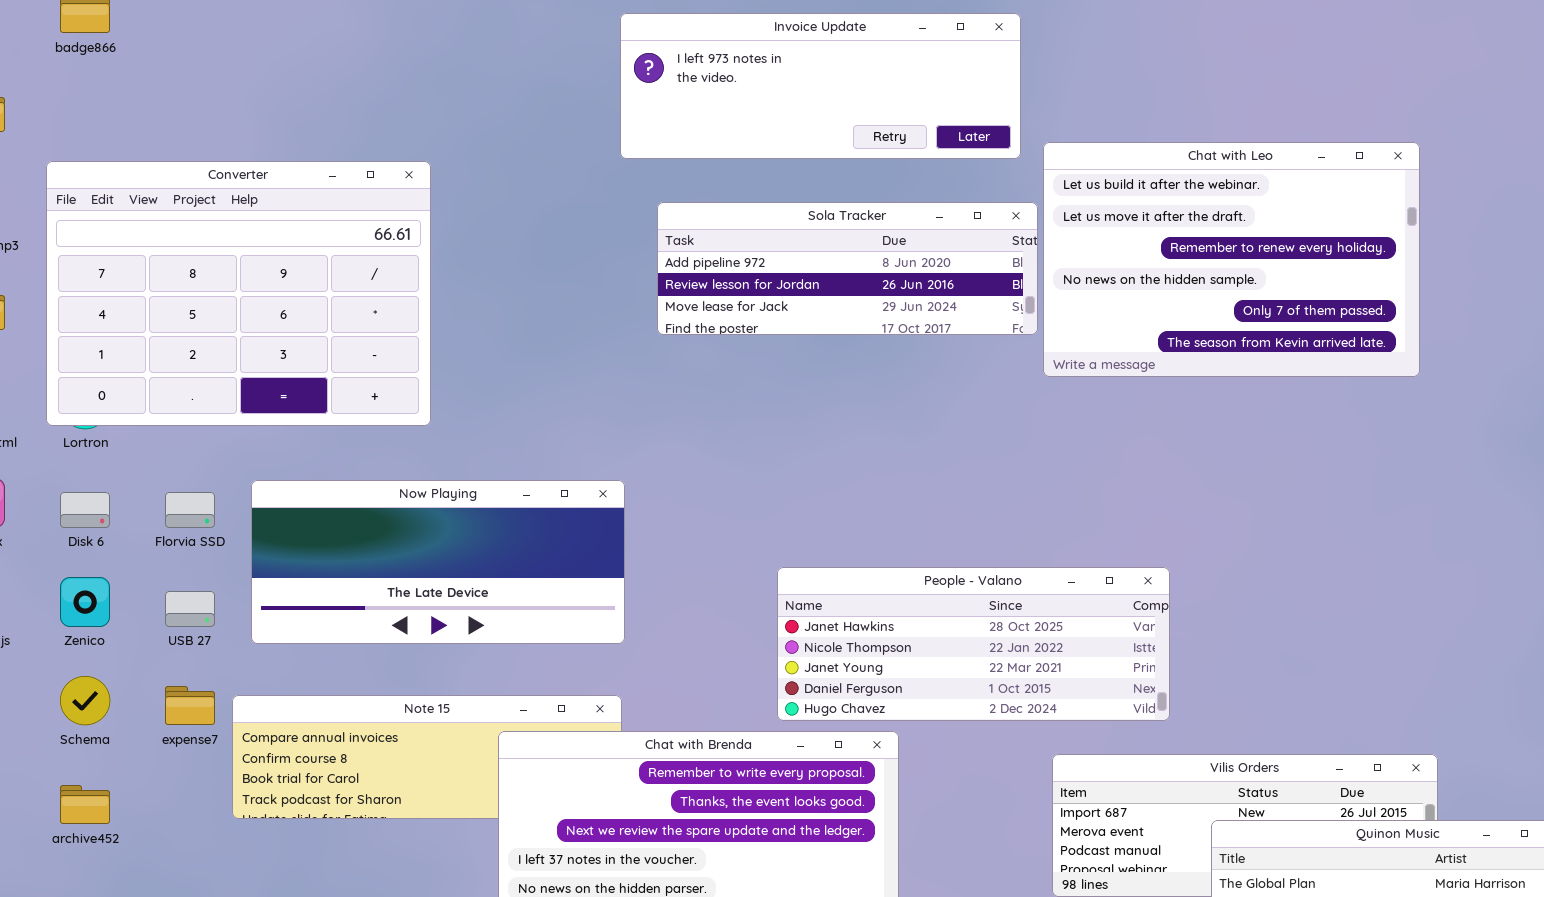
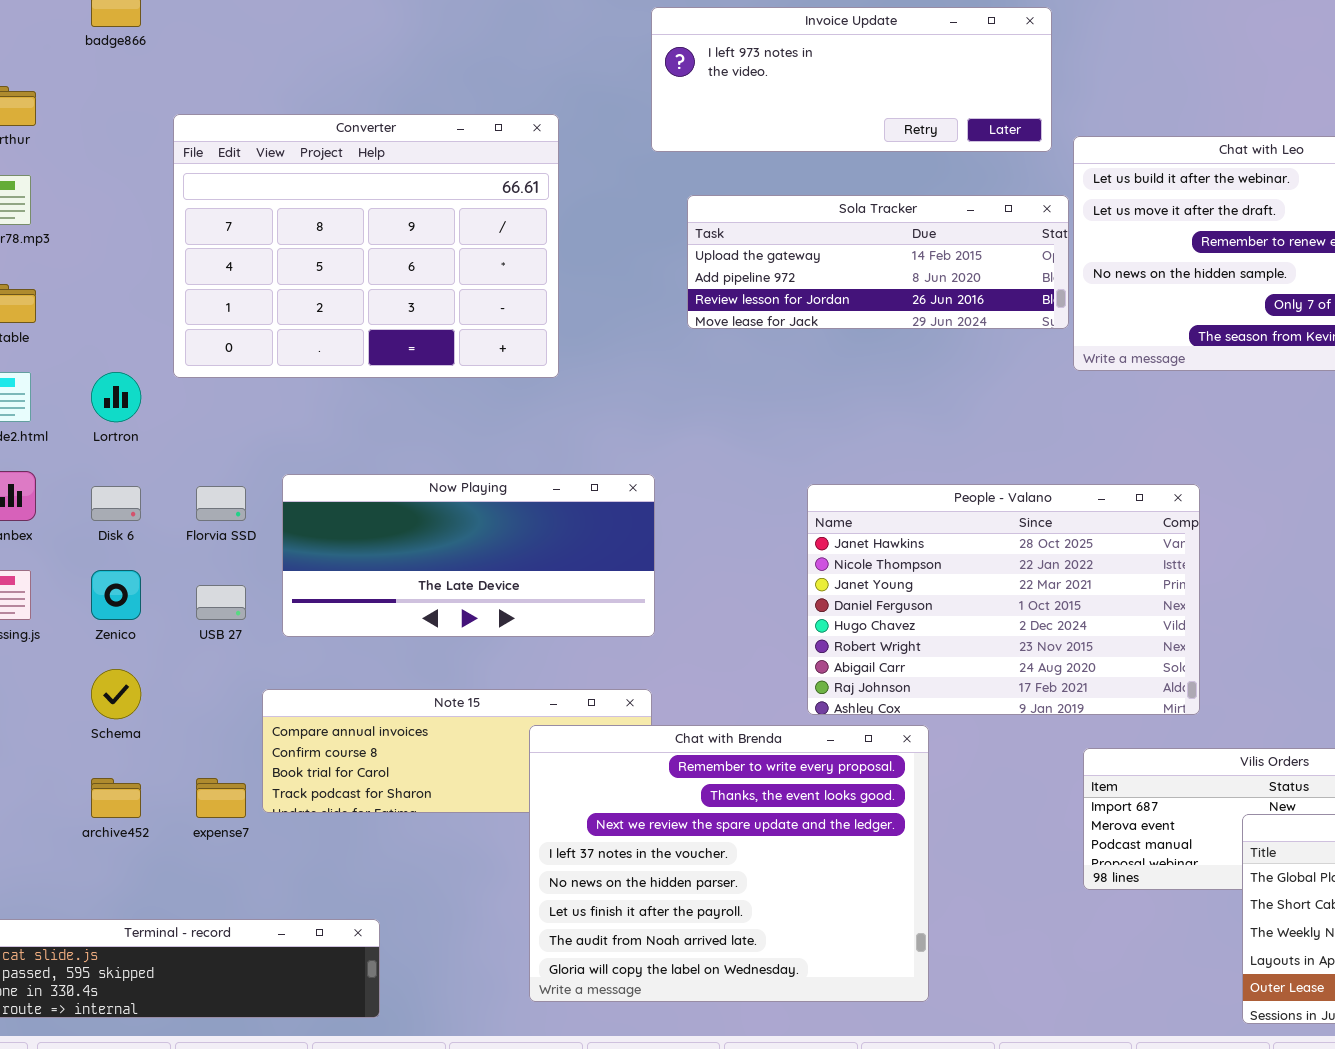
Converter: [46,161,431,426] -> [173,114,559,378], moved
Sola Tracker: [657,202,1038,335] -> [687,195,1069,329], scrolled up 1 row
People - Valano: [777,567,1170,721] -> [807,484,1200,715], resized
expense7: [165,686,215,725] -> [196,778,246,818], moved

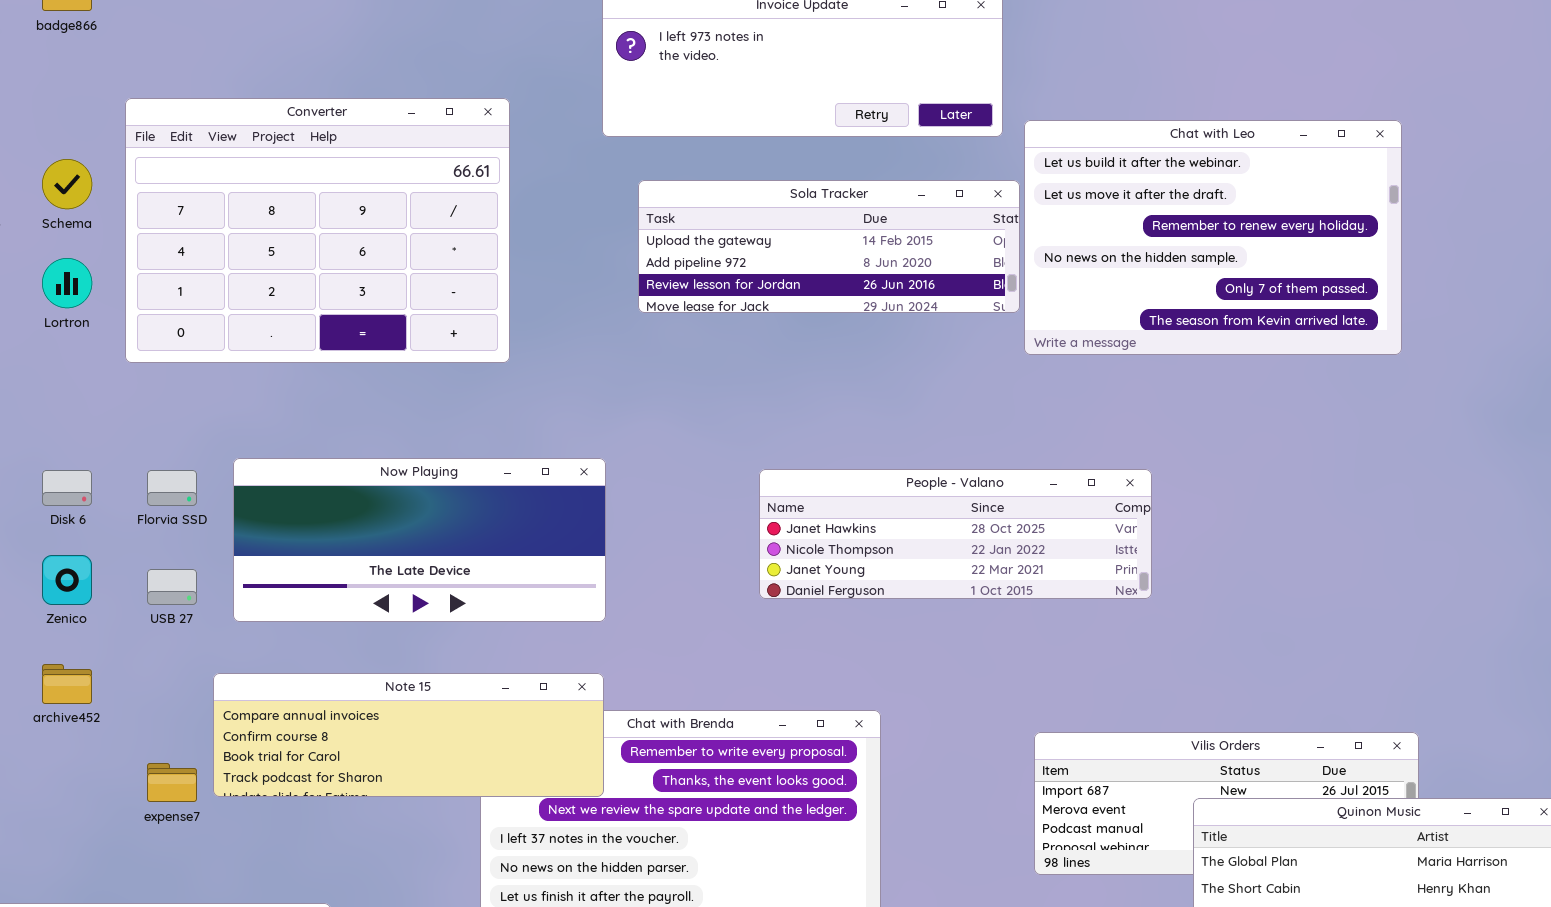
Lortron: [91,372,141,422] -> [42,258,92,308], moved
People - Valano: [807,484,1200,715] -> [759,469,1152,599], resized
Schema: [91,669,141,719] -> [42,159,92,209], moved
Note 15: [262,689,652,813] -> [213,673,604,797], raised
archive452: [91,778,141,818] -> [42,664,92,704], moved

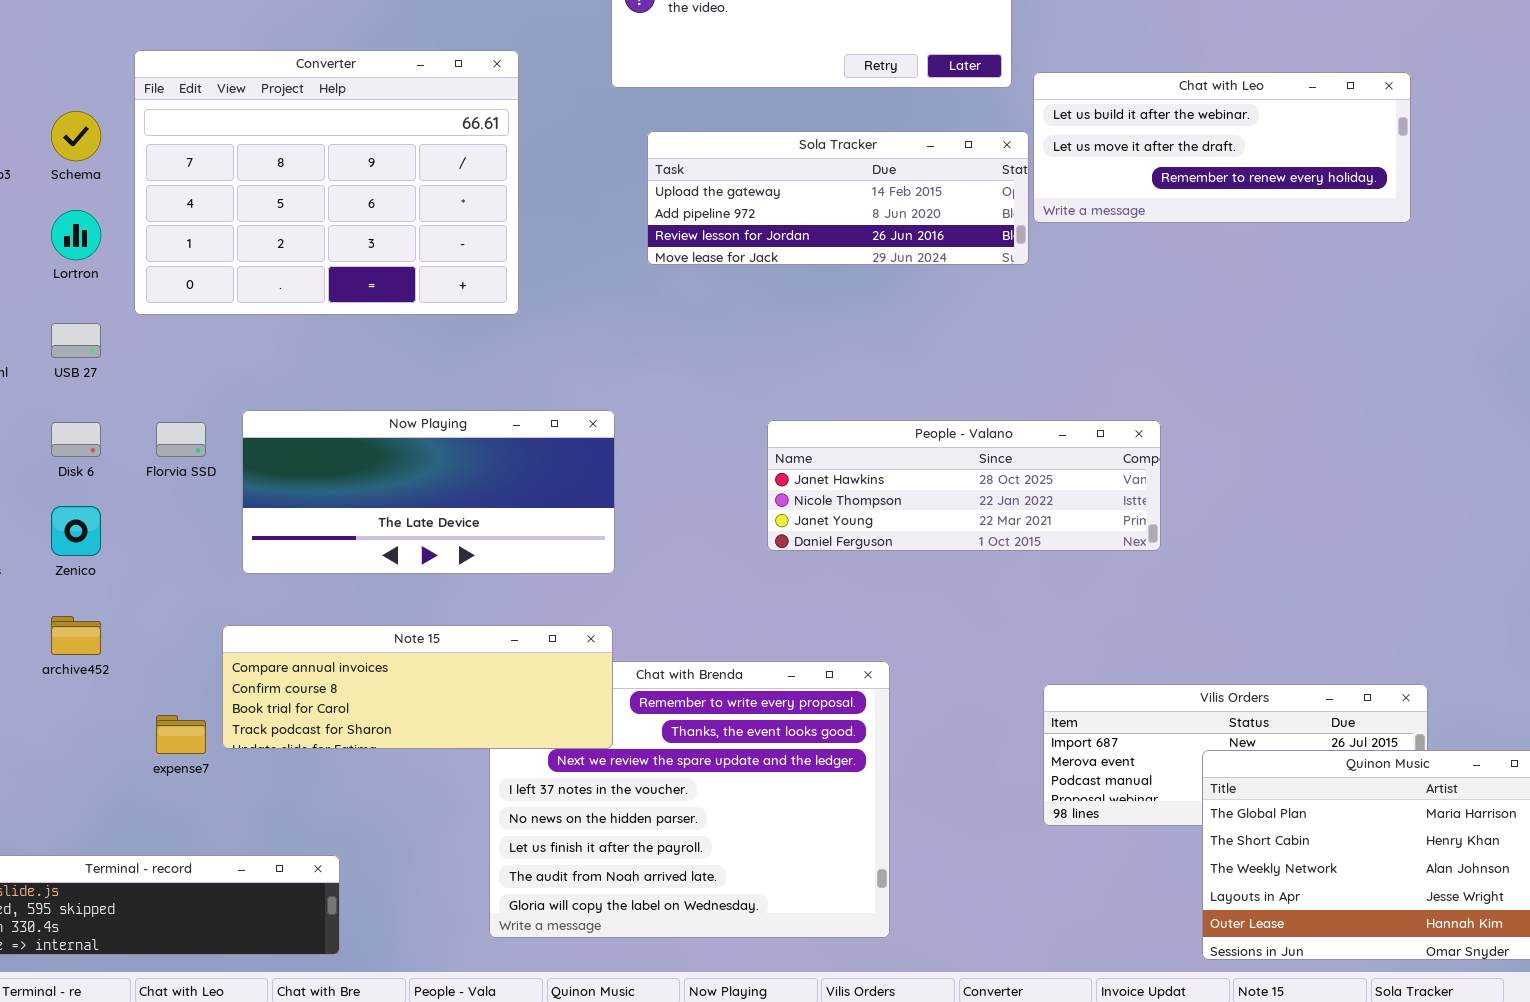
Chat with Leo: [1024,120,1402,355] -> [1033,72,1411,223], resized
USB 27: [147,569,197,605] -> [51,323,101,358], moved

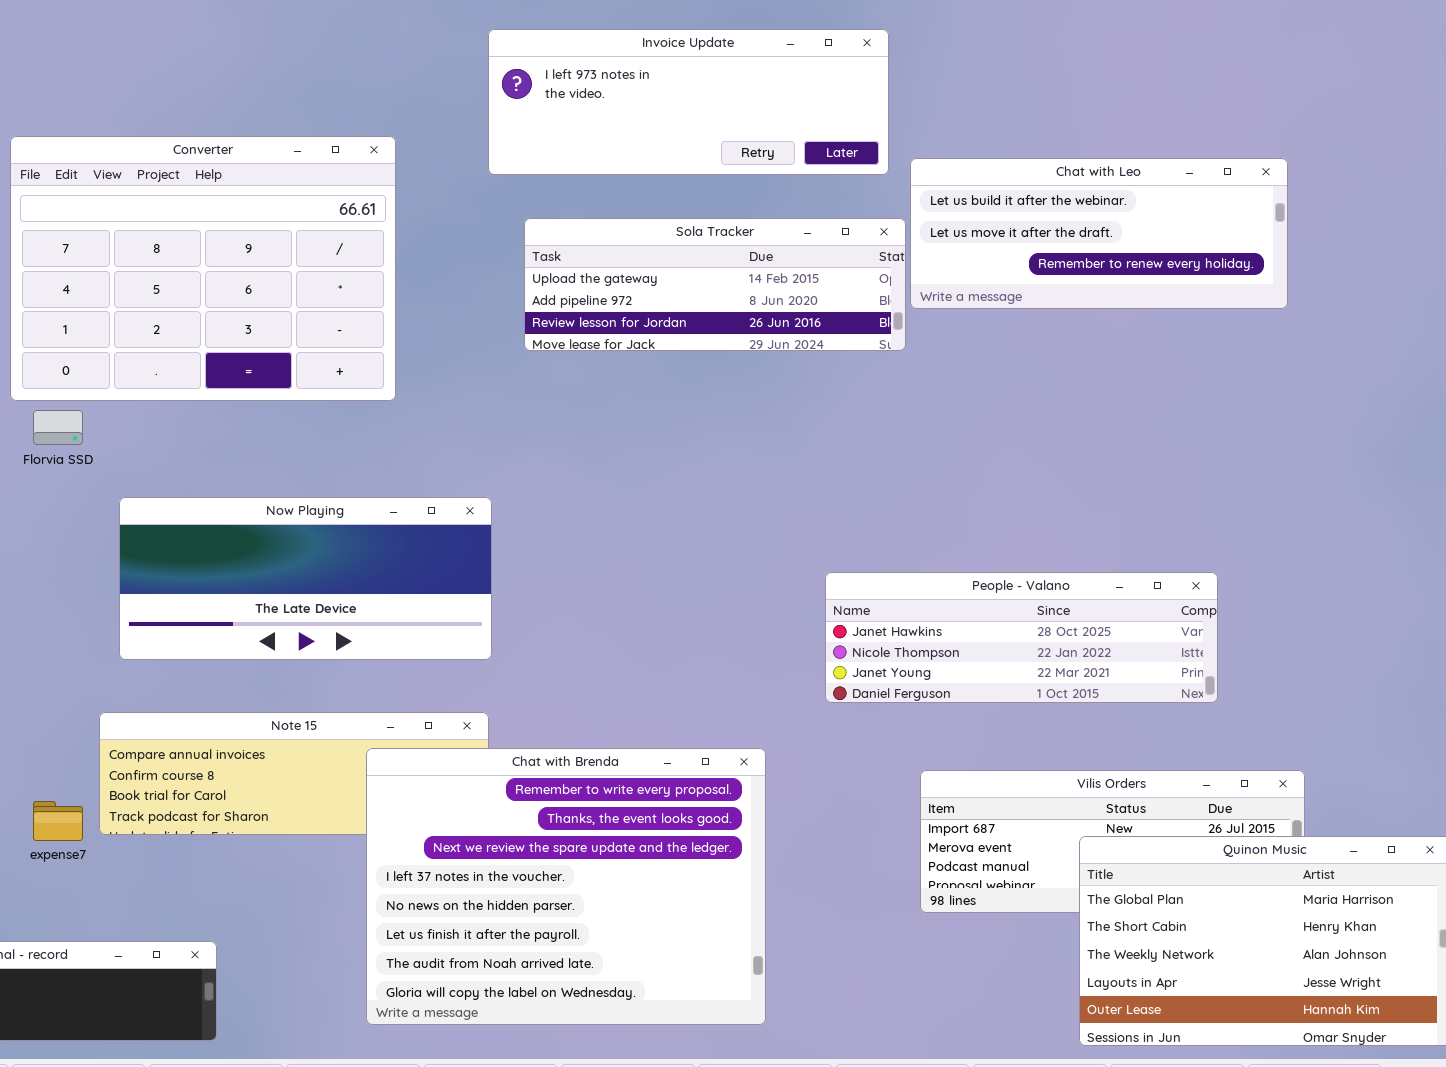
People - Valano: [767,420,1161,551] -> [825,572,1218,703], moved
Florvia SSD: [156,422,206,457] -> [33,410,83,445], moved
Chat with Brenda: [489,661,890,938] -> [366,748,766,1025], raised

